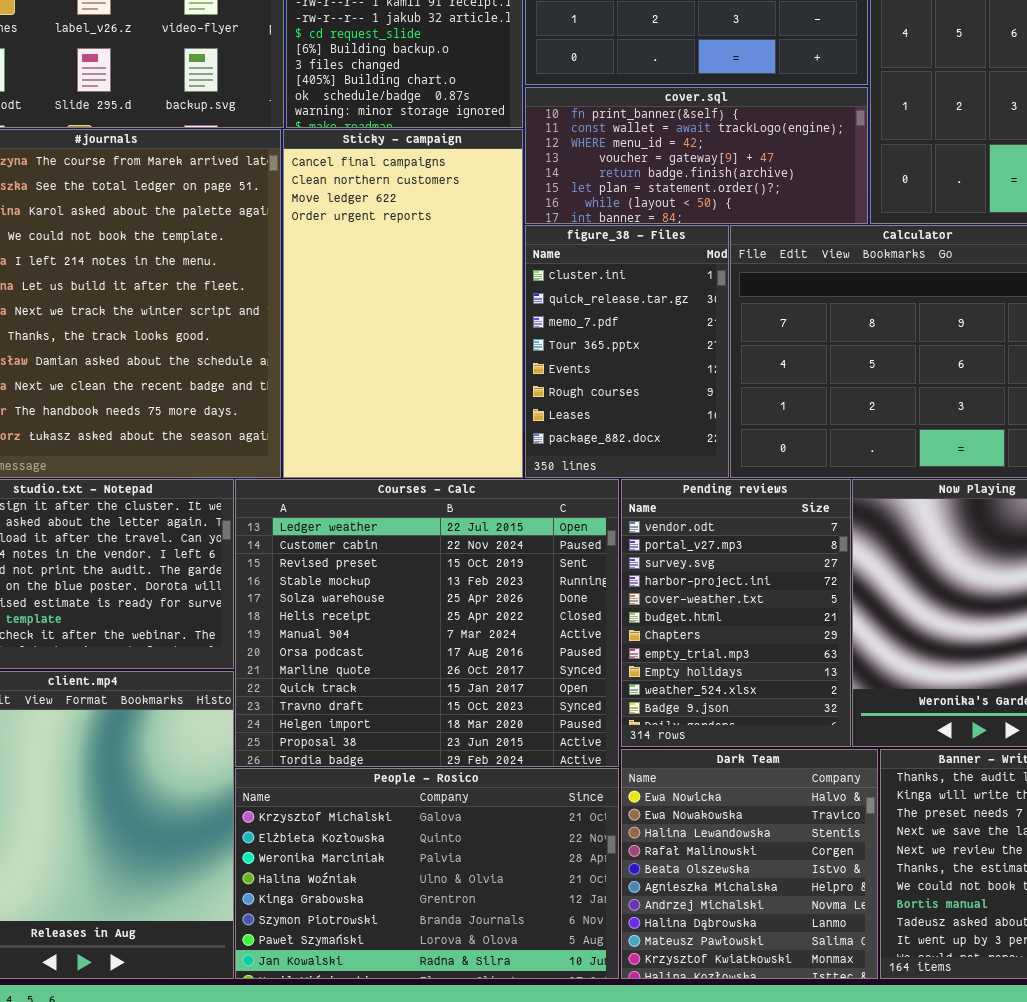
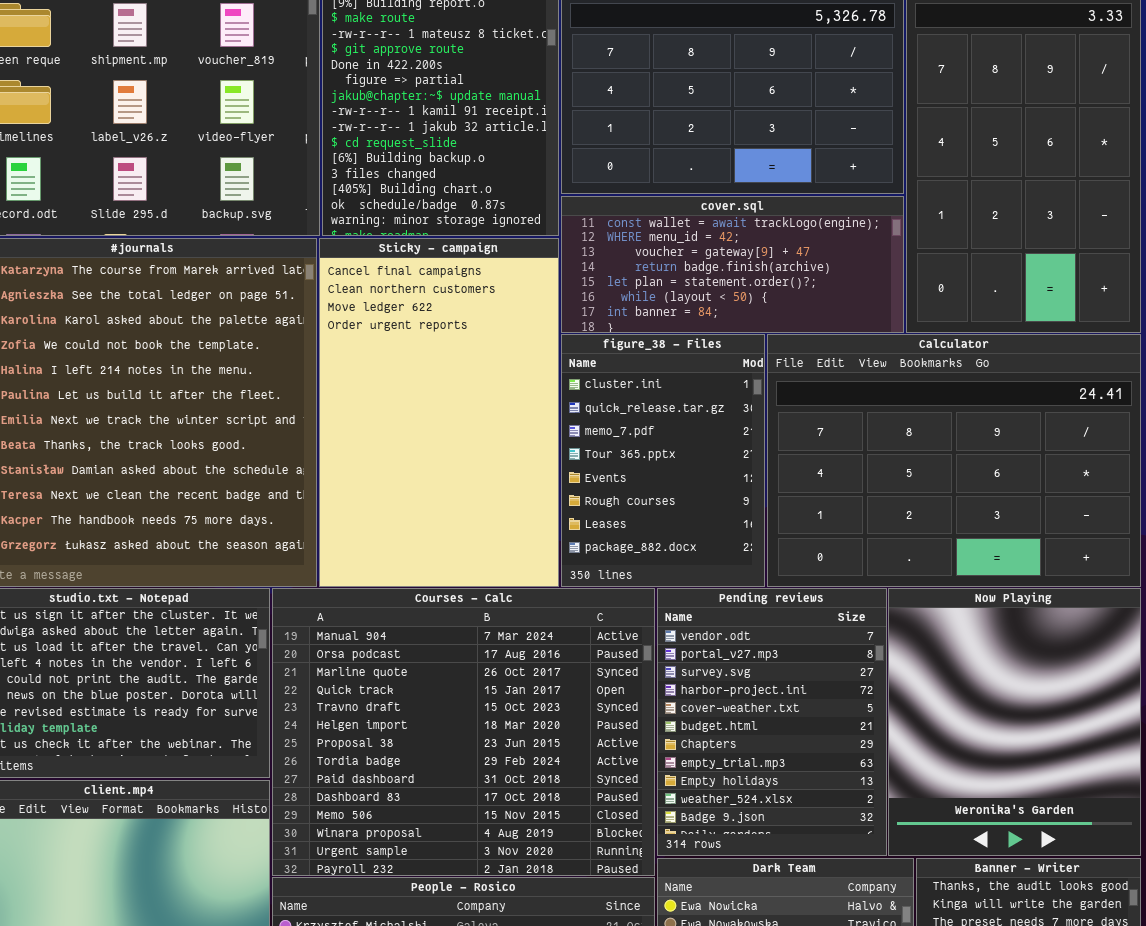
cover.sql: [525,87,868,224] -> [561,196,904,333], scrolled down 1 row
Courses - Calc: [235,479,619,767] -> [272,588,655,876], scrolled down 6 rows

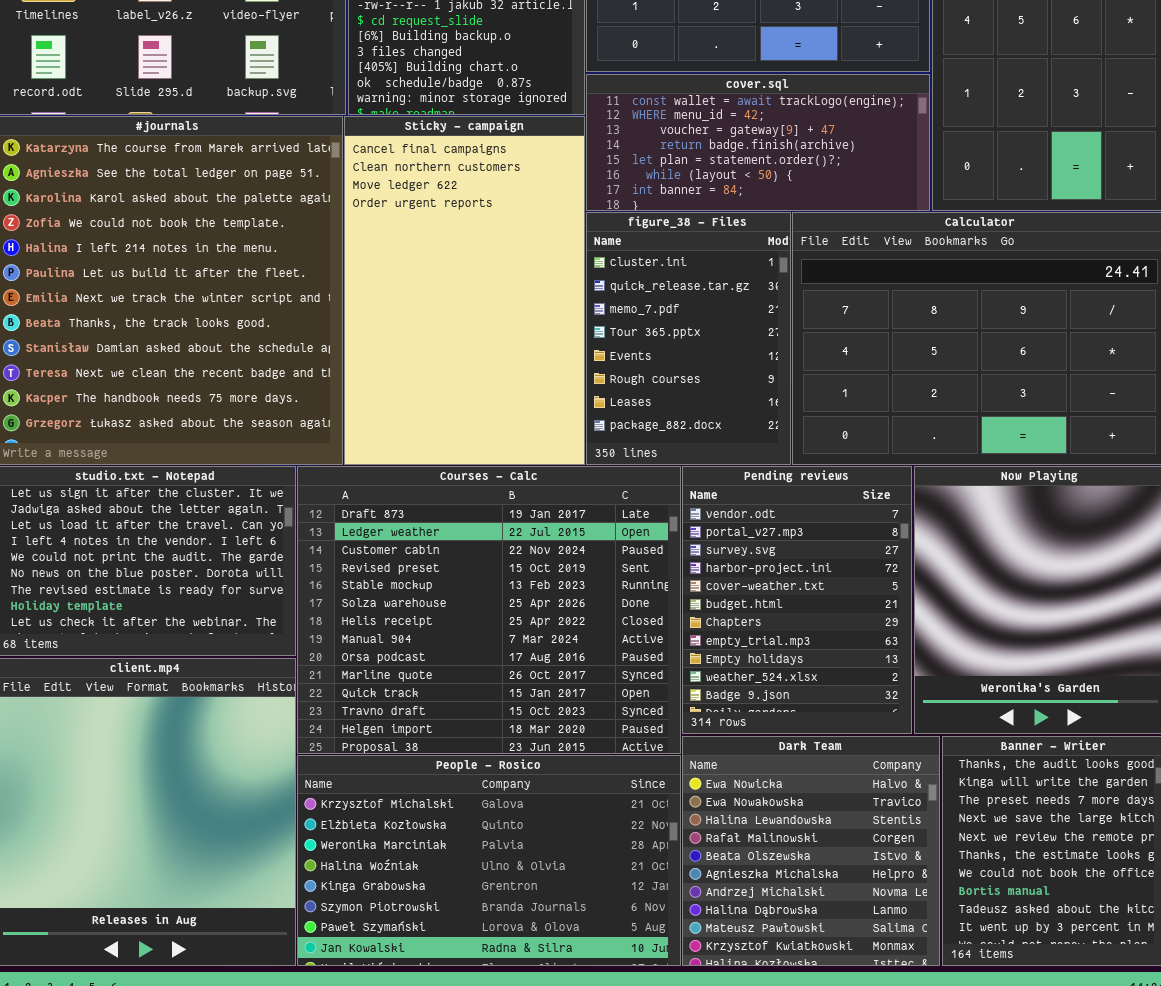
Courses - Calc: [272,588,655,876] -> [297,466,681,754], scrolled up 7 rows

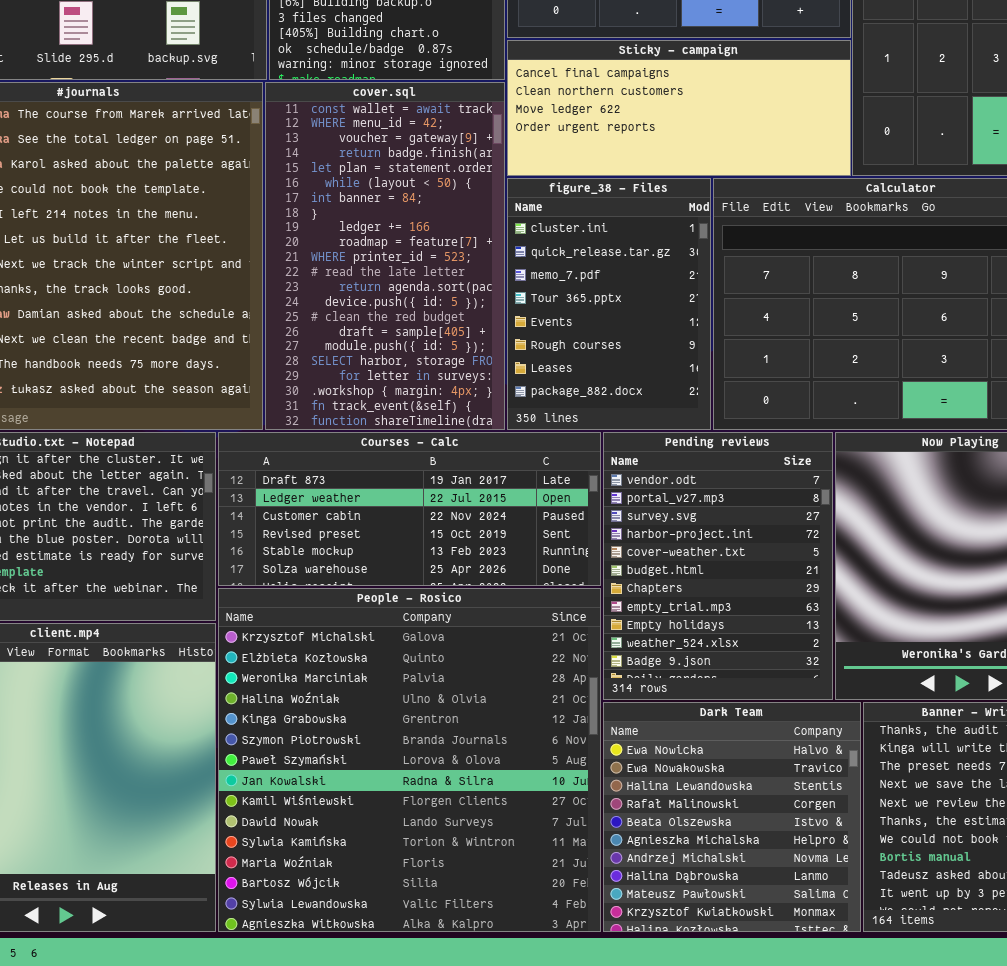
cover.sql: [586,74,930,211] -> [265,82,505,430], moved, resized
Sticky - campaign: [344,116,585,465] -> [507,40,851,176], moved, resized
Courses - Calc: [297,466,681,754] -> [218,432,601,586], resized
People - Rosico: [297,755,681,966] -> [218,588,601,932], resized

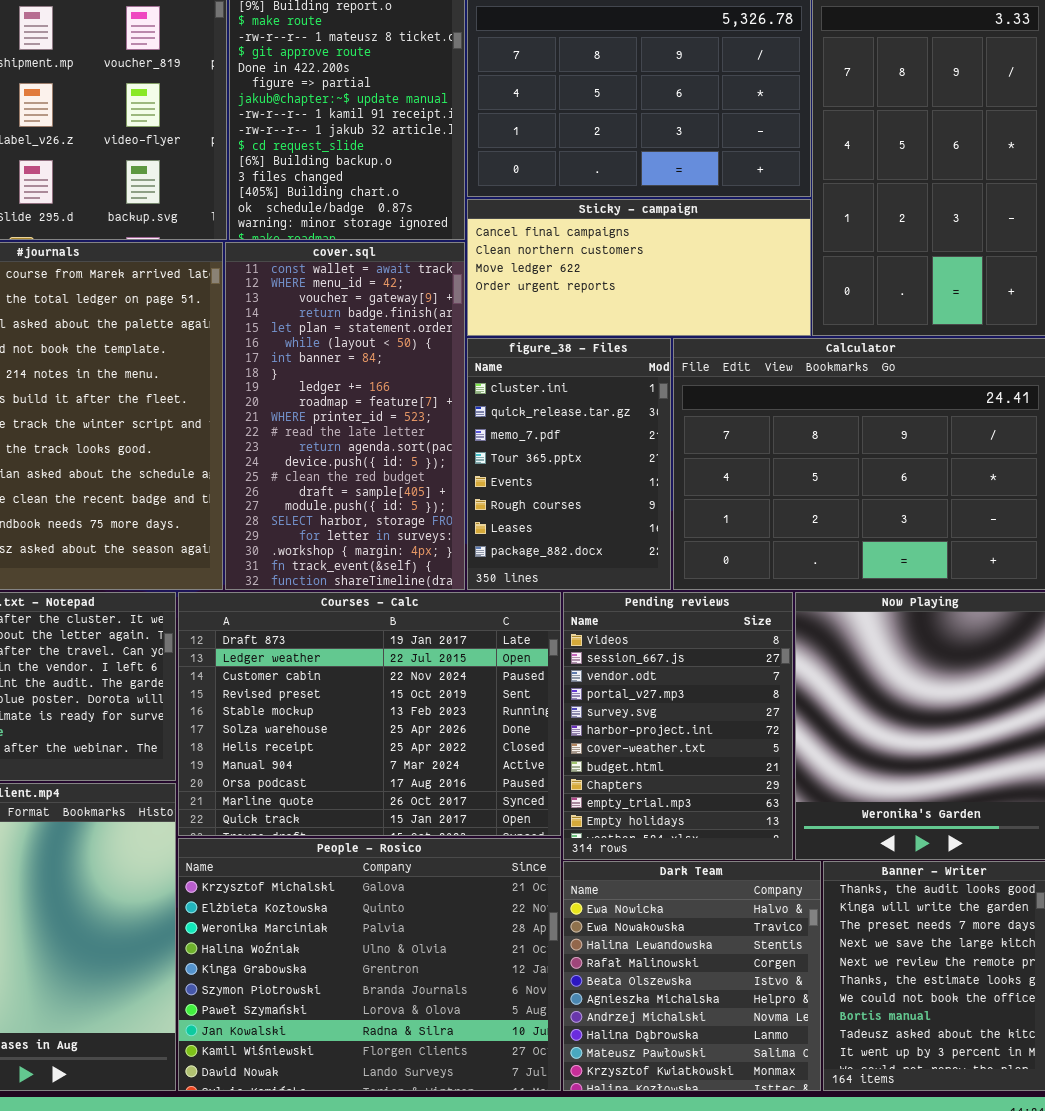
Courses - Calc: [218,432,601,586] -> [178,592,561,836], resized
Pending reviews: [603,432,833,700] -> [563,592,793,860], scrolled up 2 rows
People - Rosico: [218,588,601,932] -> [178,838,561,1091], resized

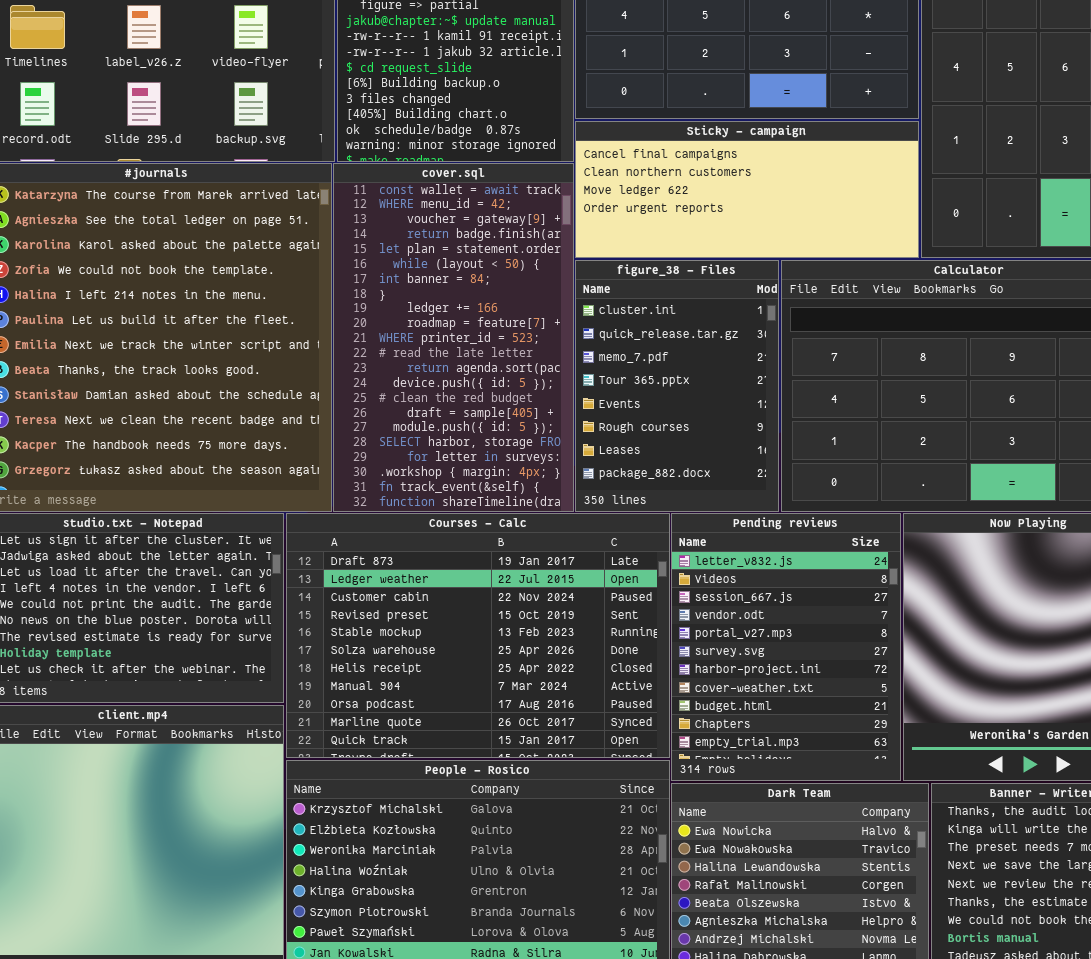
Pending reviews: [563,592,793,860] -> [671,513,901,781], scrolled up 1 row

